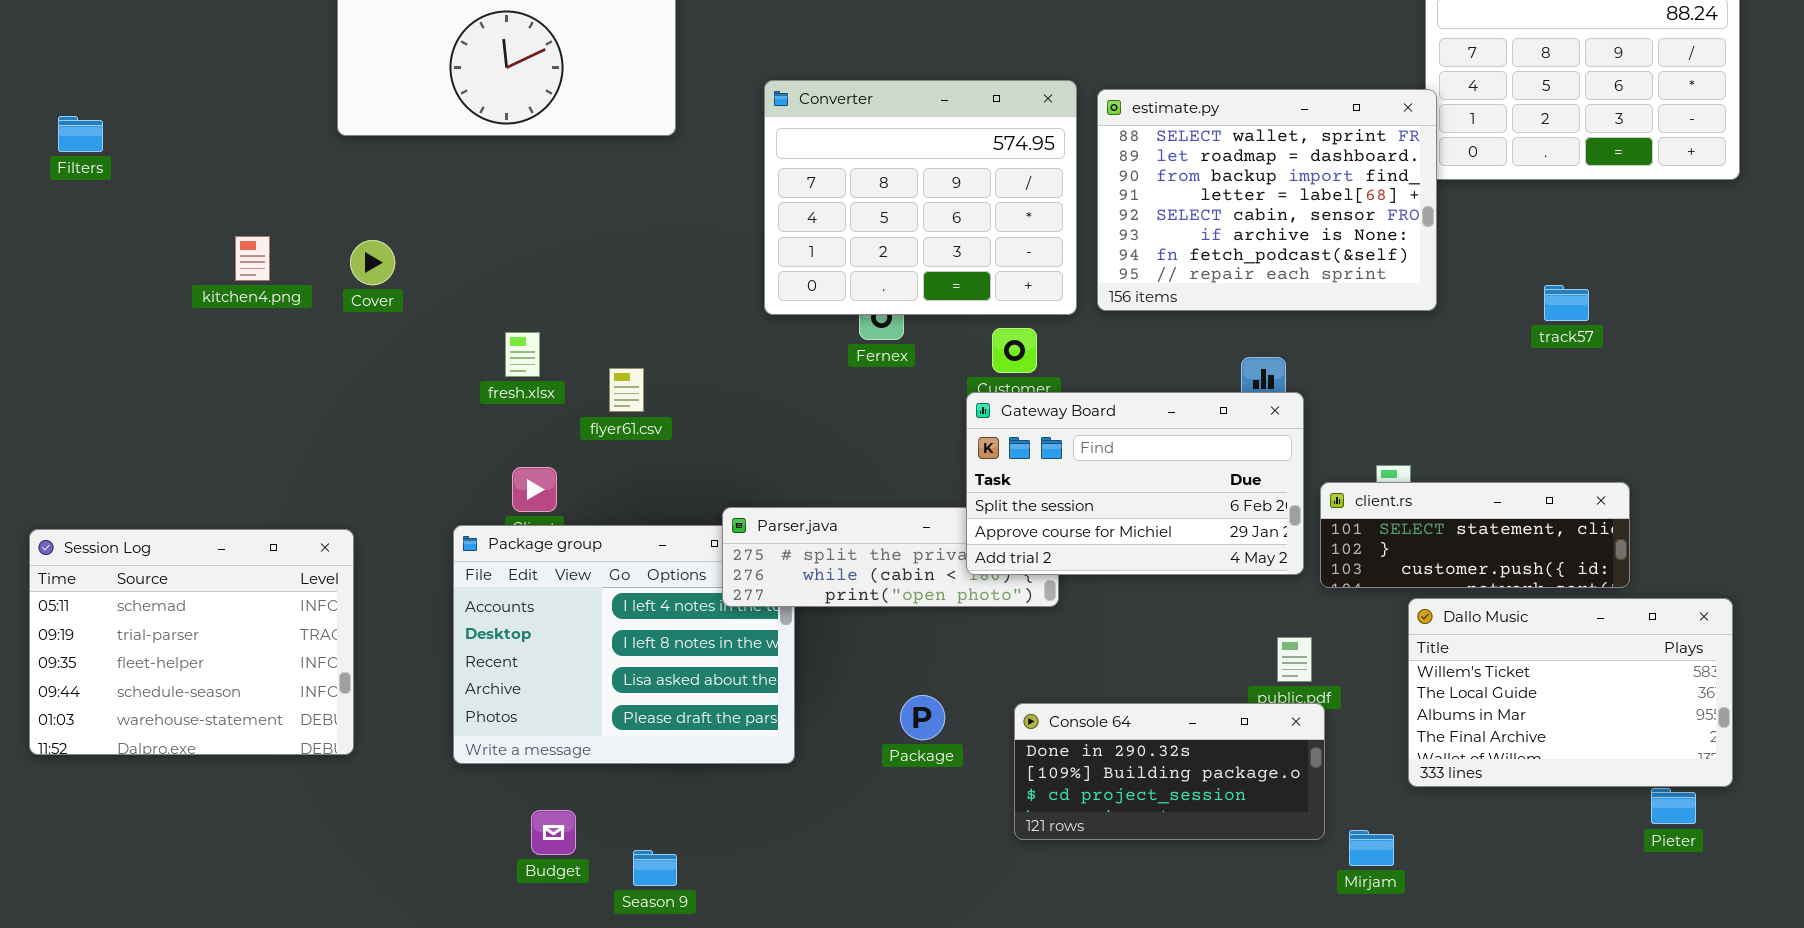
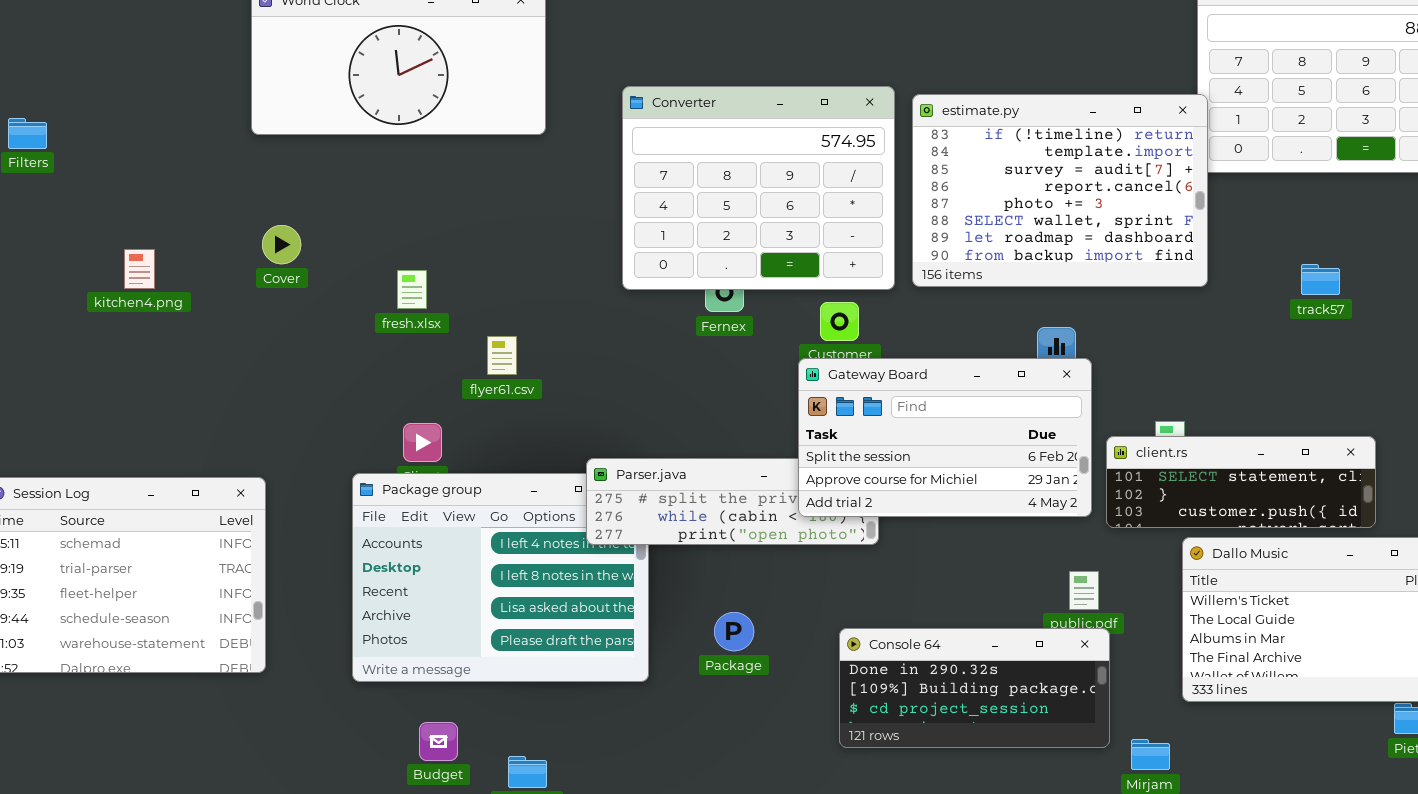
estimate.py: [1097,89,1437,311] -> [912,94,1208,287], scrolled up 5 rows
kitchen4.png: [235,236,270,281] -> [124,249,155,289], moved
fresh.xlsx: [505,332,540,377] -> [397,270,427,309], moved
Package: [900,695,945,740] -> [714,612,754,651], moved

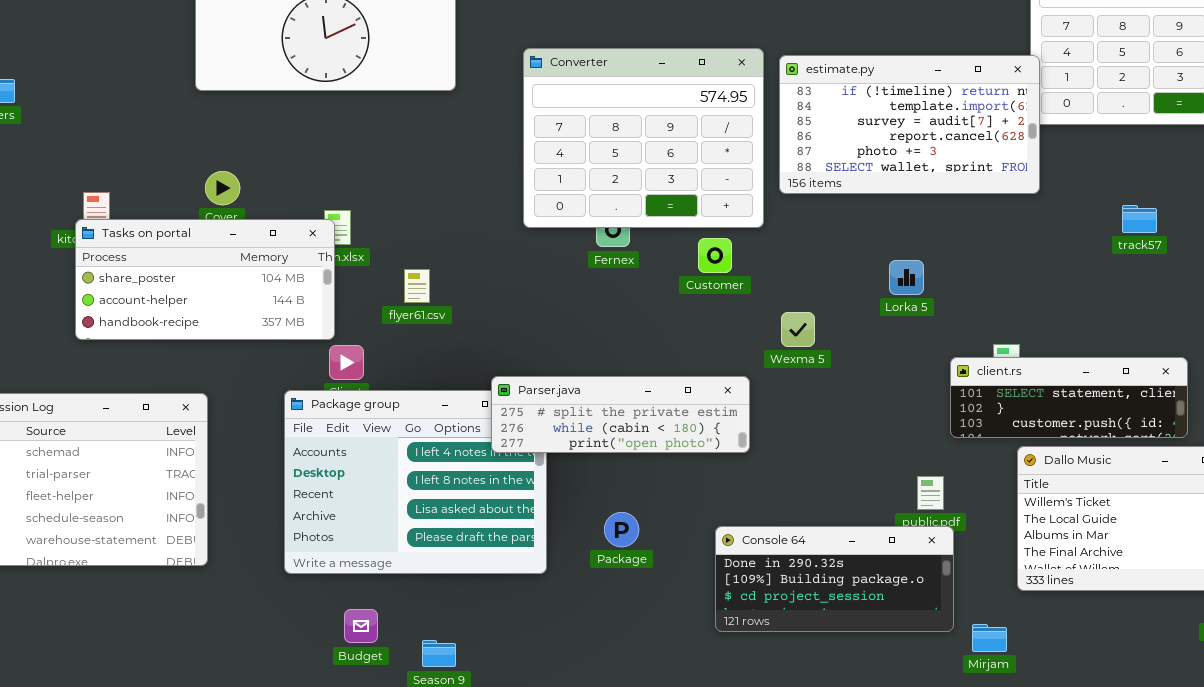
estimate.py: [912,94,1208,287] -> [779,55,1040,194], resized
Tasks on portal: none -> [75,219,335,340], opened
Gateway Board: [798,358,1092,517] -> none, closed

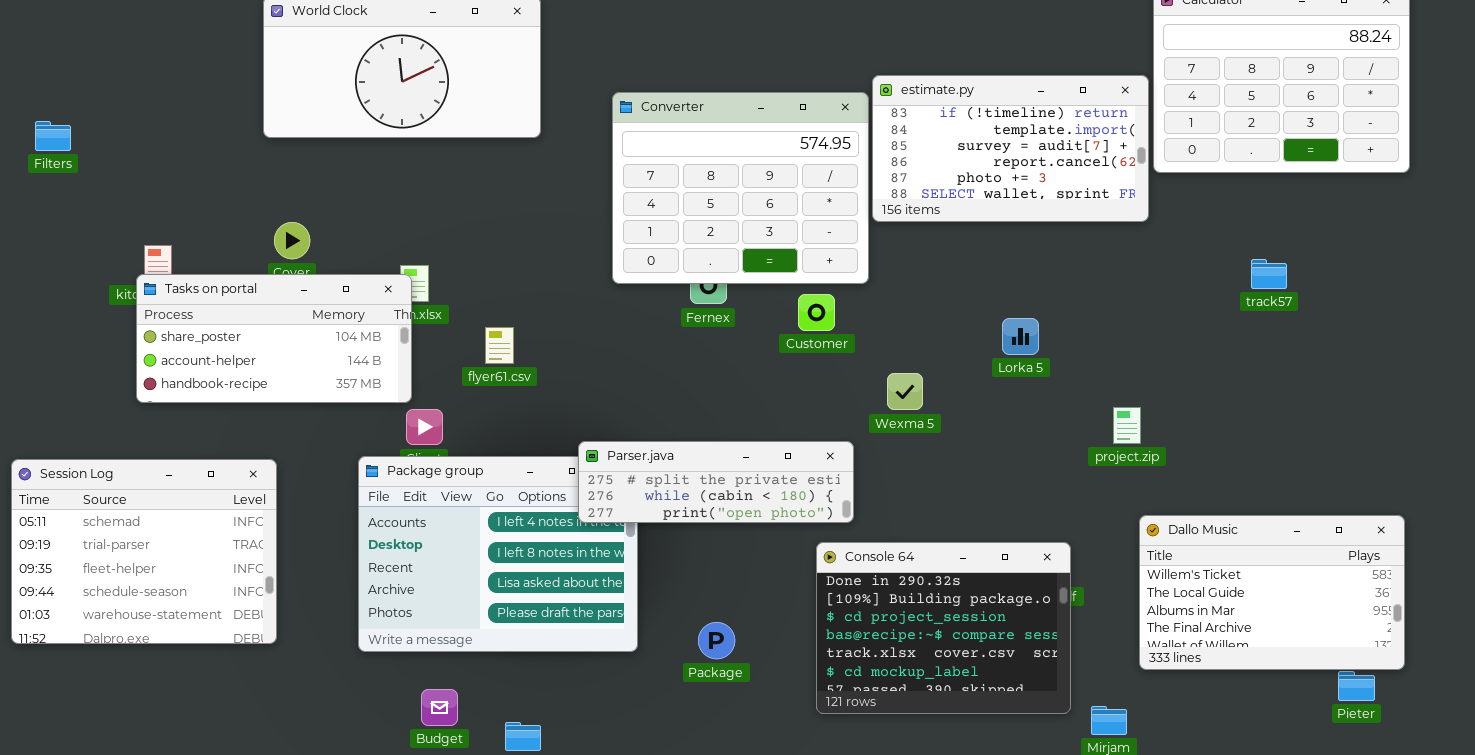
estimate.py: [779,55,1040,194] -> [872,75,1149,222], moved
client.rs: [950,357,1188,438] -> none, closed
Package: [604,512,639,547] -> [698,622,735,659], moved
Console 64: [715,526,954,632] -> [816,542,1071,714], resized

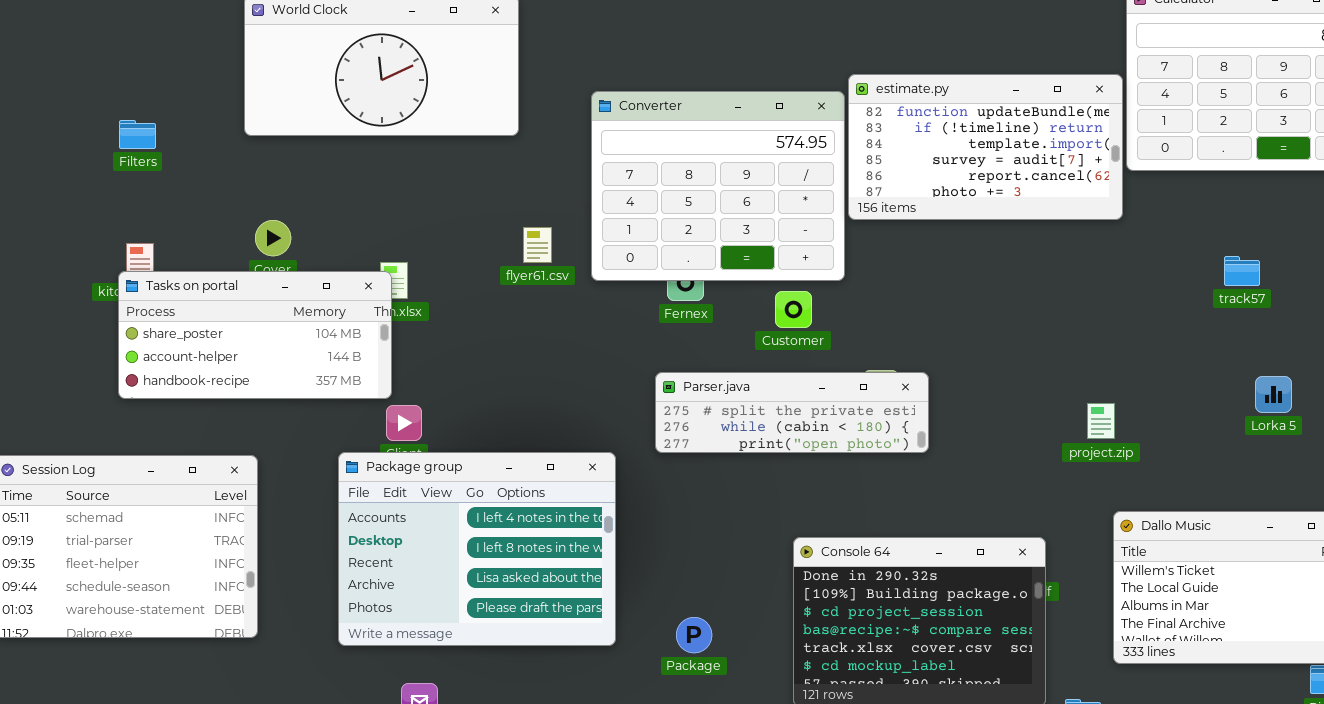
estimate.py: [872,75,1149,222] -> [848,74,1123,220], scrolled up 1 row
Filters: [35,121,71,151] -> [119,120,156,149], moved
Lorka 5: [1002,318,1039,355] -> [1255,376,1292,413], moved
flyer61.csv: [485,327,514,364] -> [523,227,552,263], moved
Parser.java: [578,441,854,523] -> [655,372,929,453], moved

